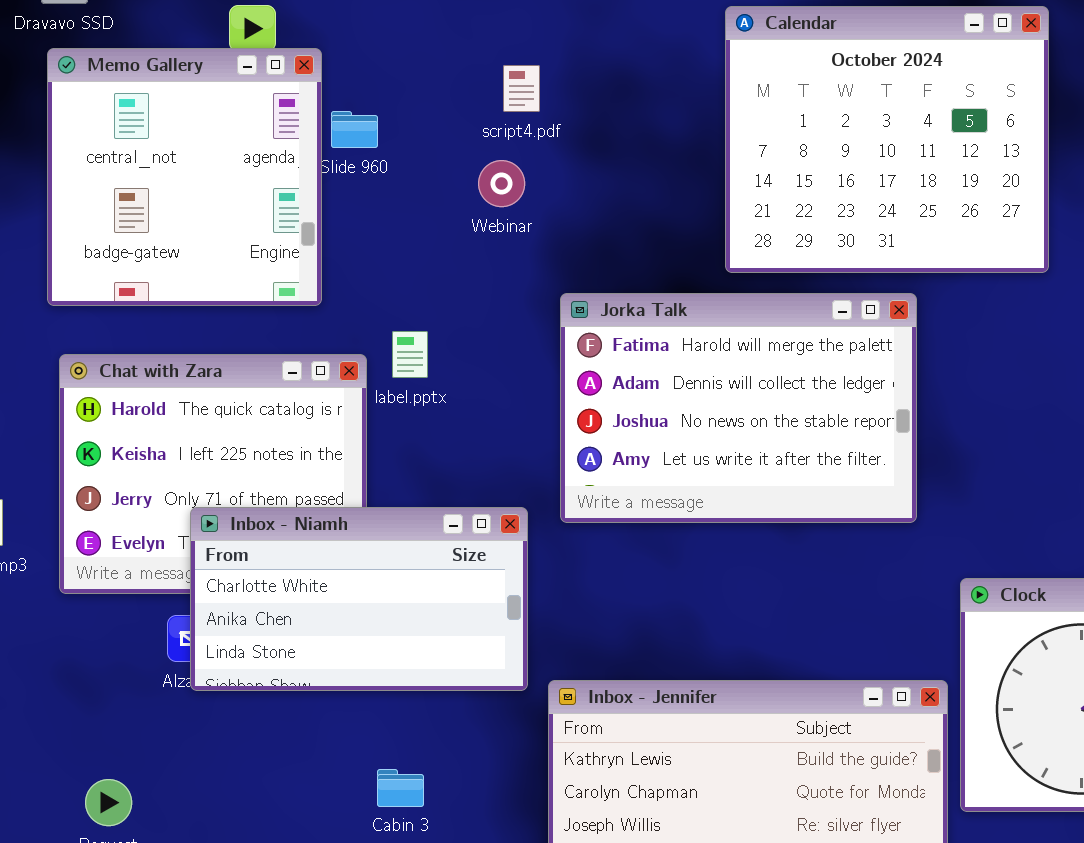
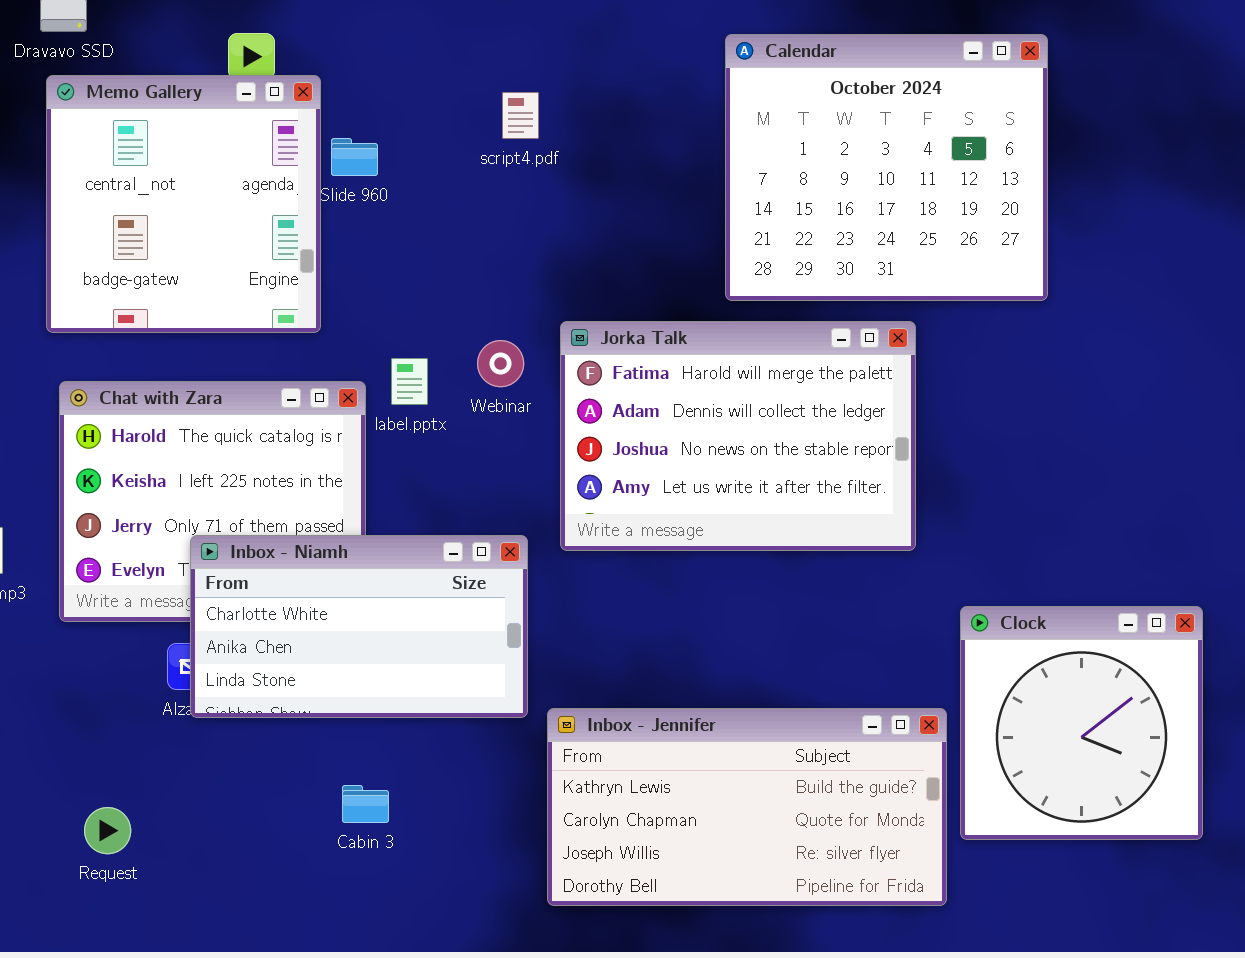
Webinar: [478,160,525,207] -> [477,340,524,387], moved
Cabin 3: [377,769,424,807] -> [342,785,389,823], moved

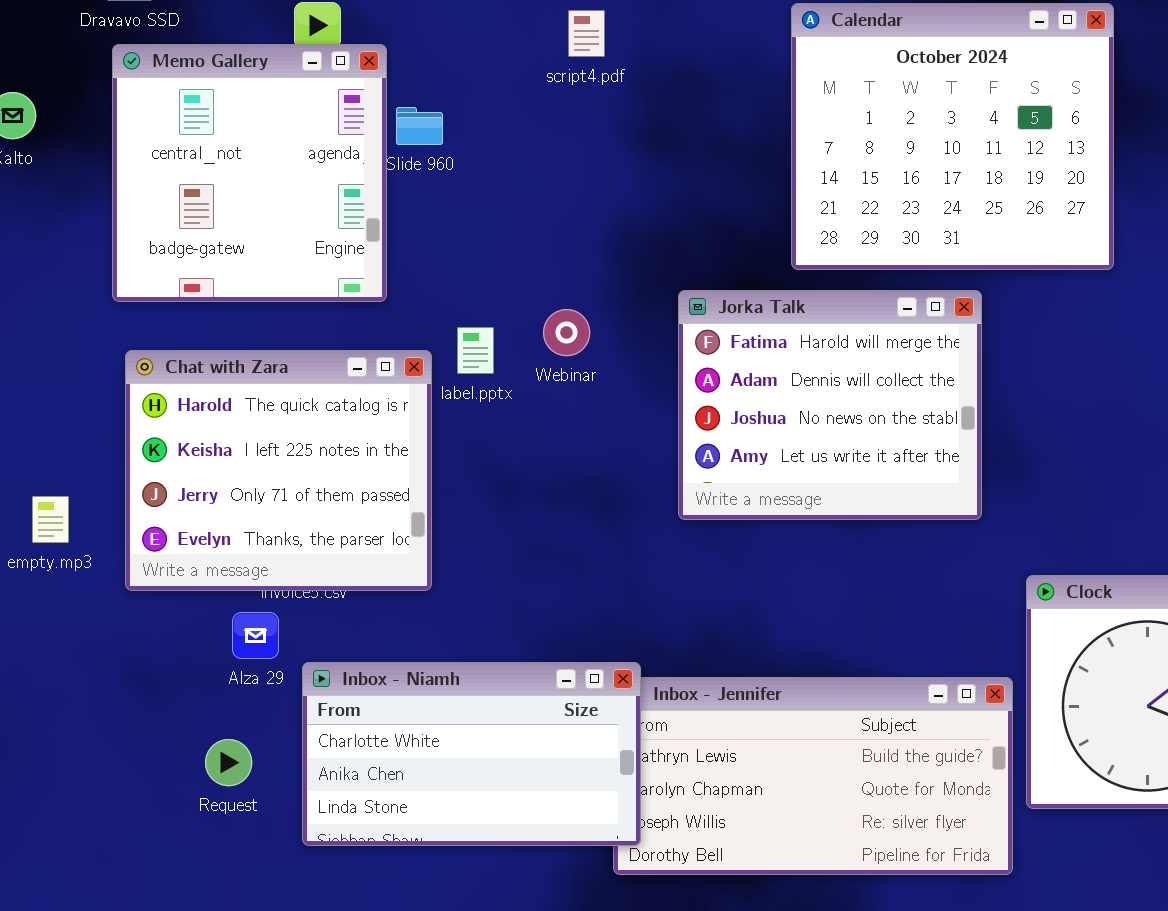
script4.pdf: [502,92,539,139] -> [568,10,605,57], moved
Jorka Talk: [560,321,916,551] -> [678,290,982,520], resized
Inbox - Niamh: [190,535,528,718] -> [302,662,641,846], moved
Request: [84,807,131,854] -> [205,739,252,786], moved

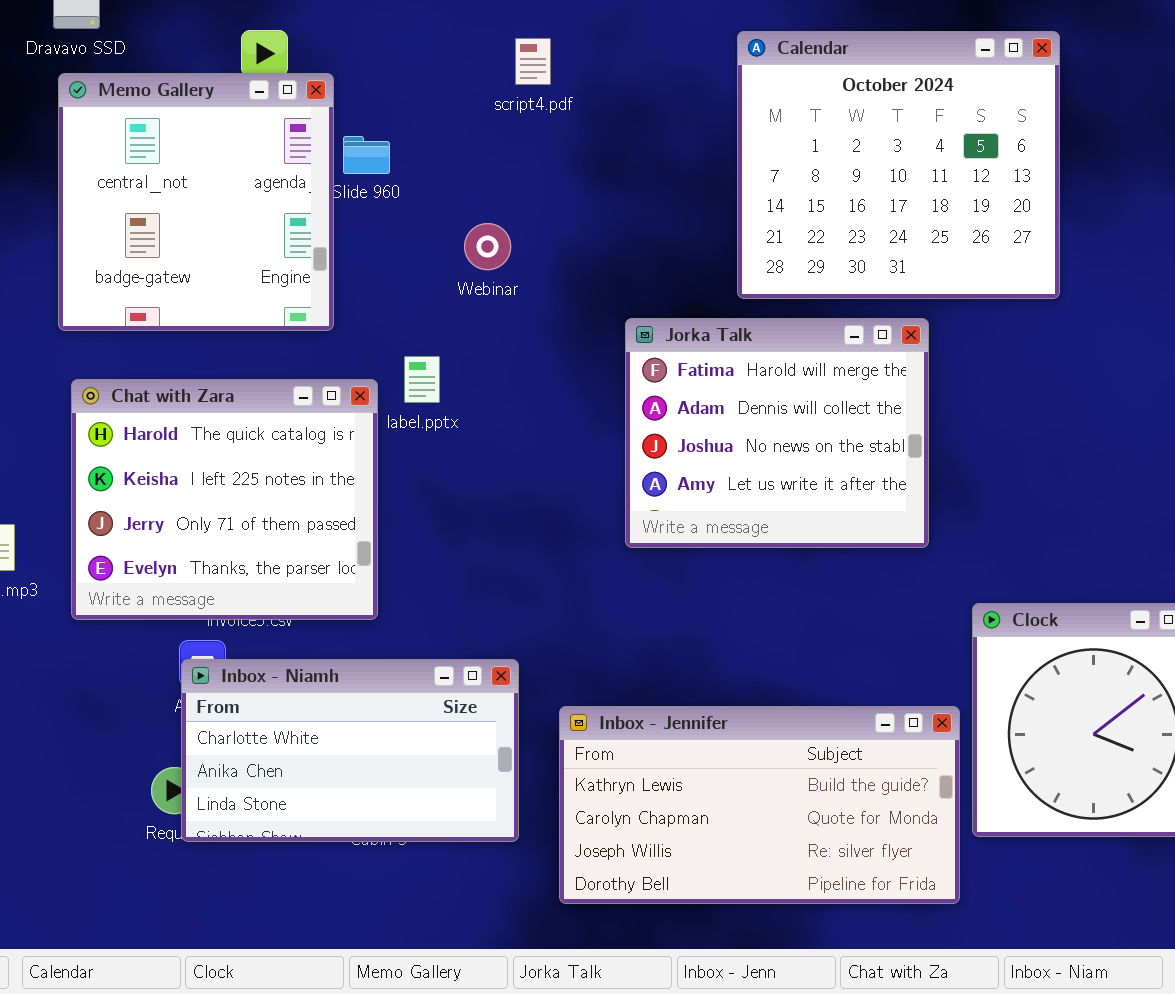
Webinar: [543,309,590,356] -> [464,223,511,270], moved
Inbox - Niamh: [302,662,641,846] -> [181,659,519,842], moved

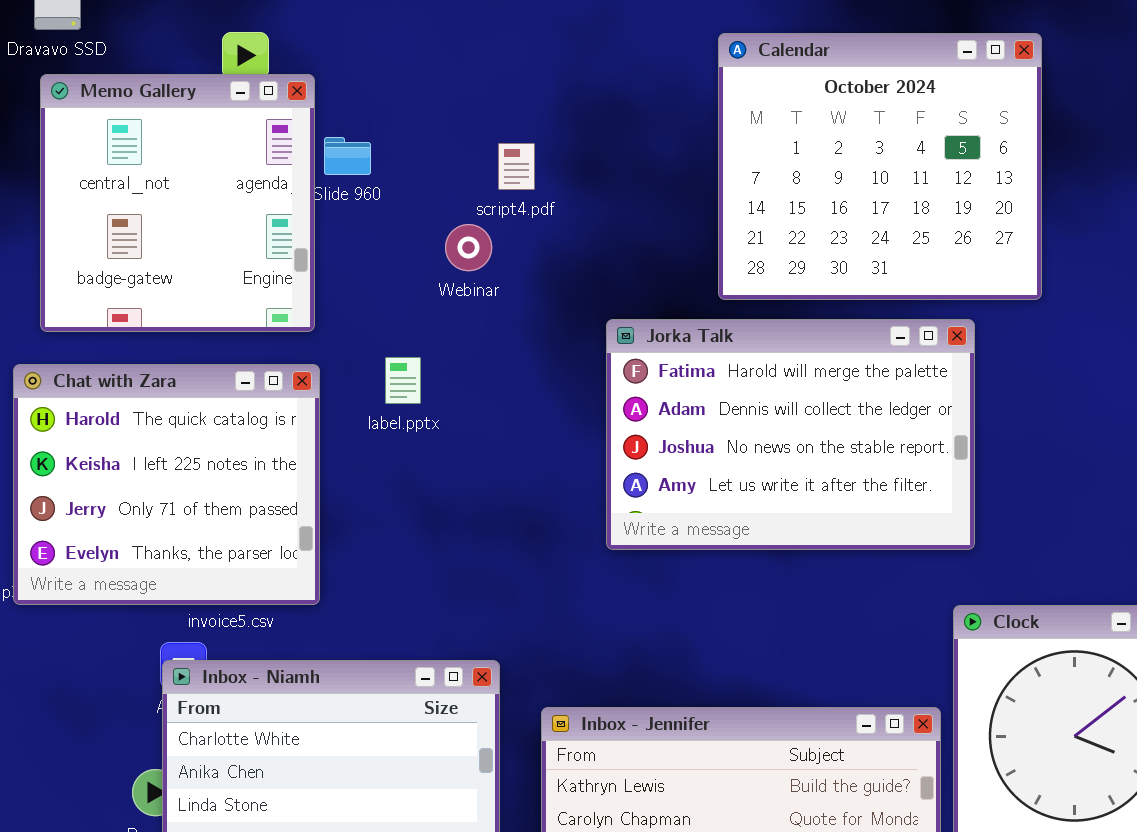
script4.pdf: [515,38,551,85] -> [498,143,535,190], moved
Jorka Talk: [625,318,929,548] -> [606,319,975,550], resized
Chat with Zara: [71,379,378,620] -> [13,364,320,605], moved

